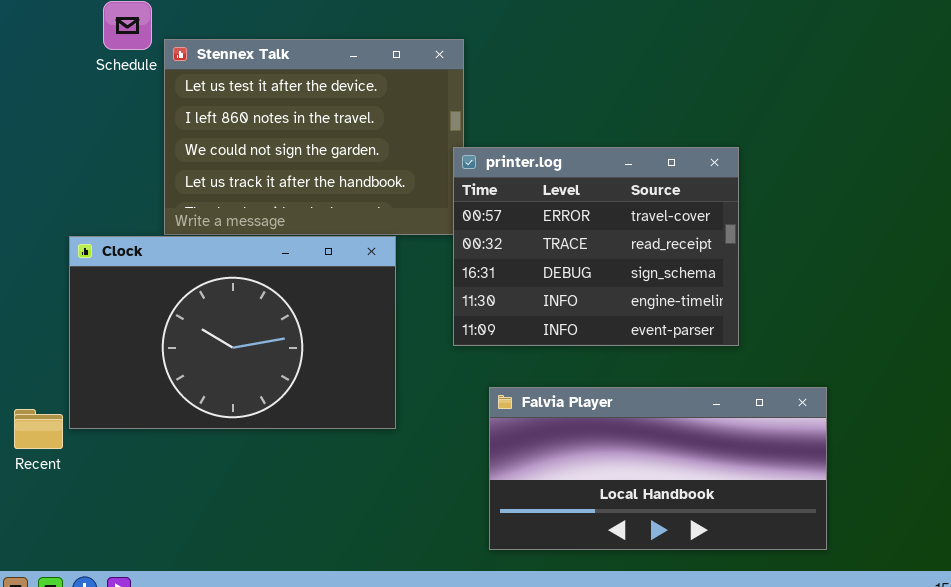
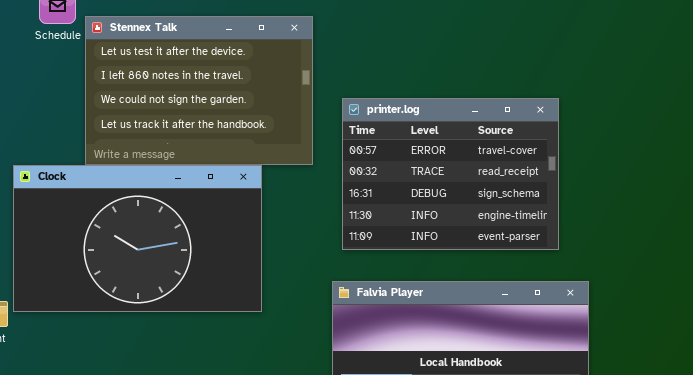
printer.log: [453,147,739,346] -> [342,98,559,250], moved

